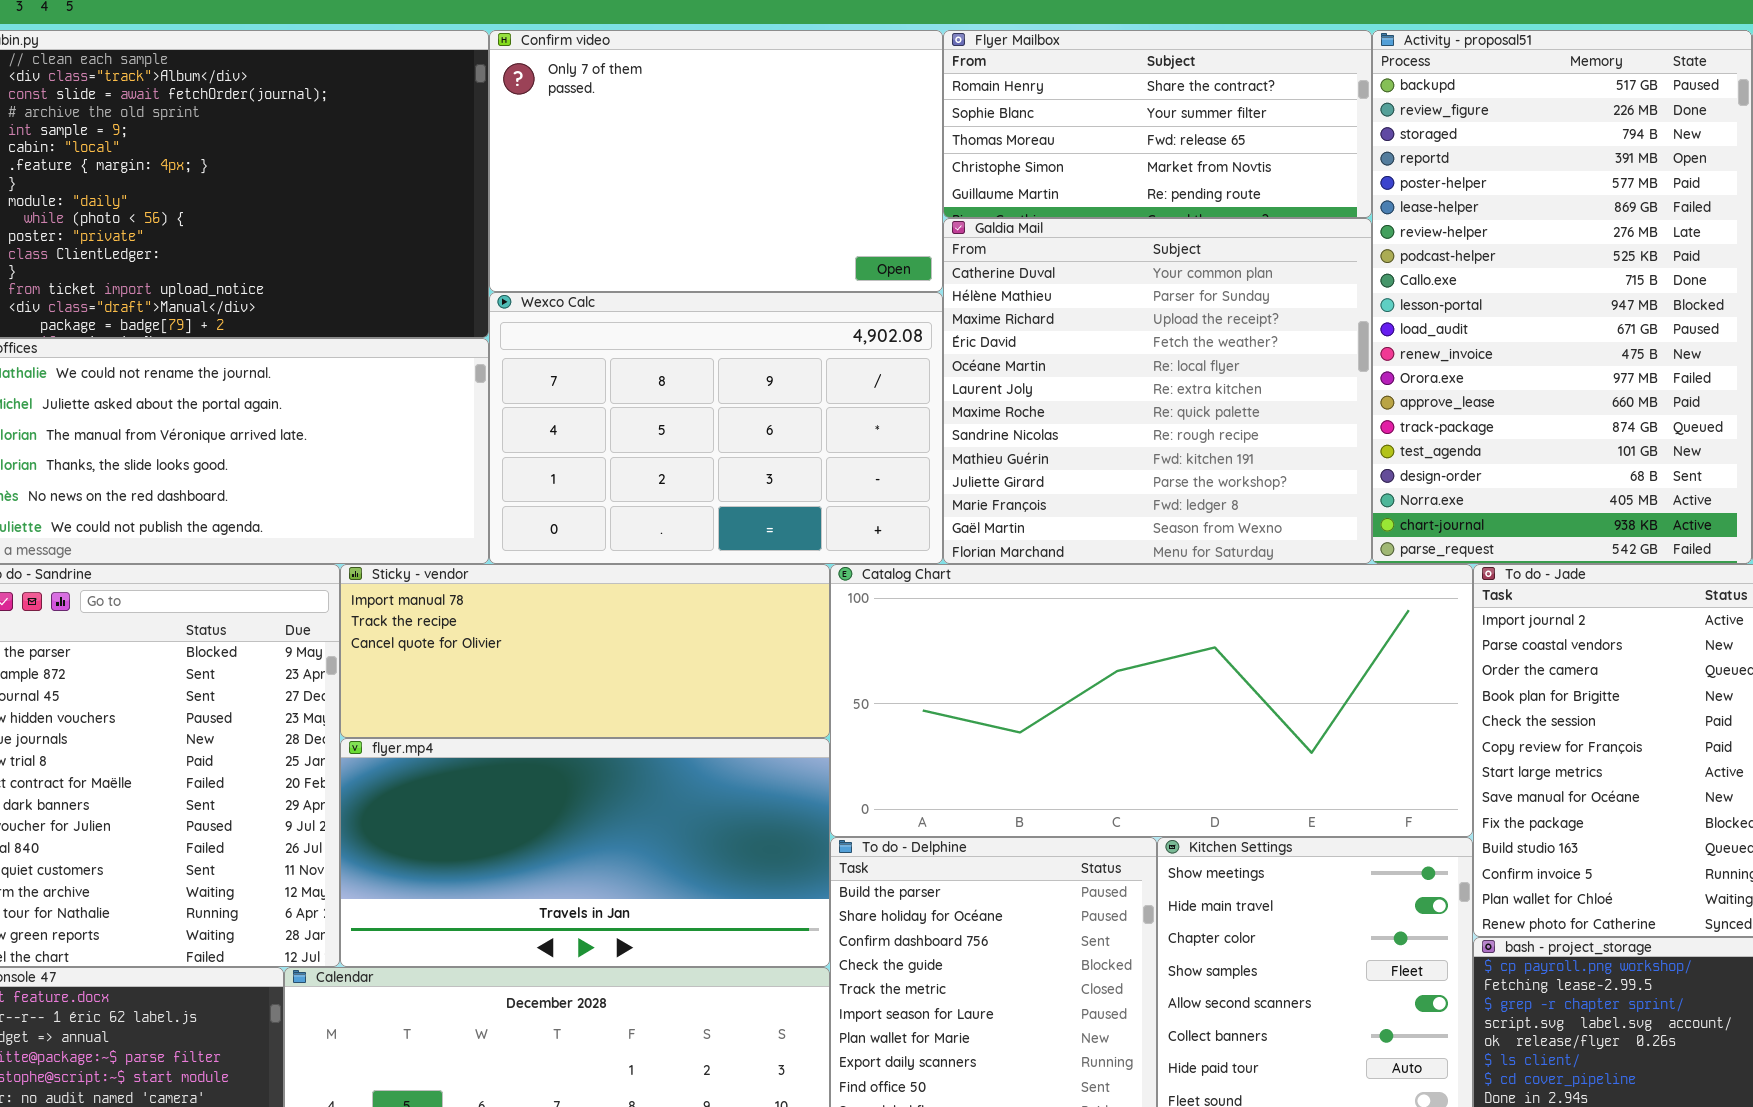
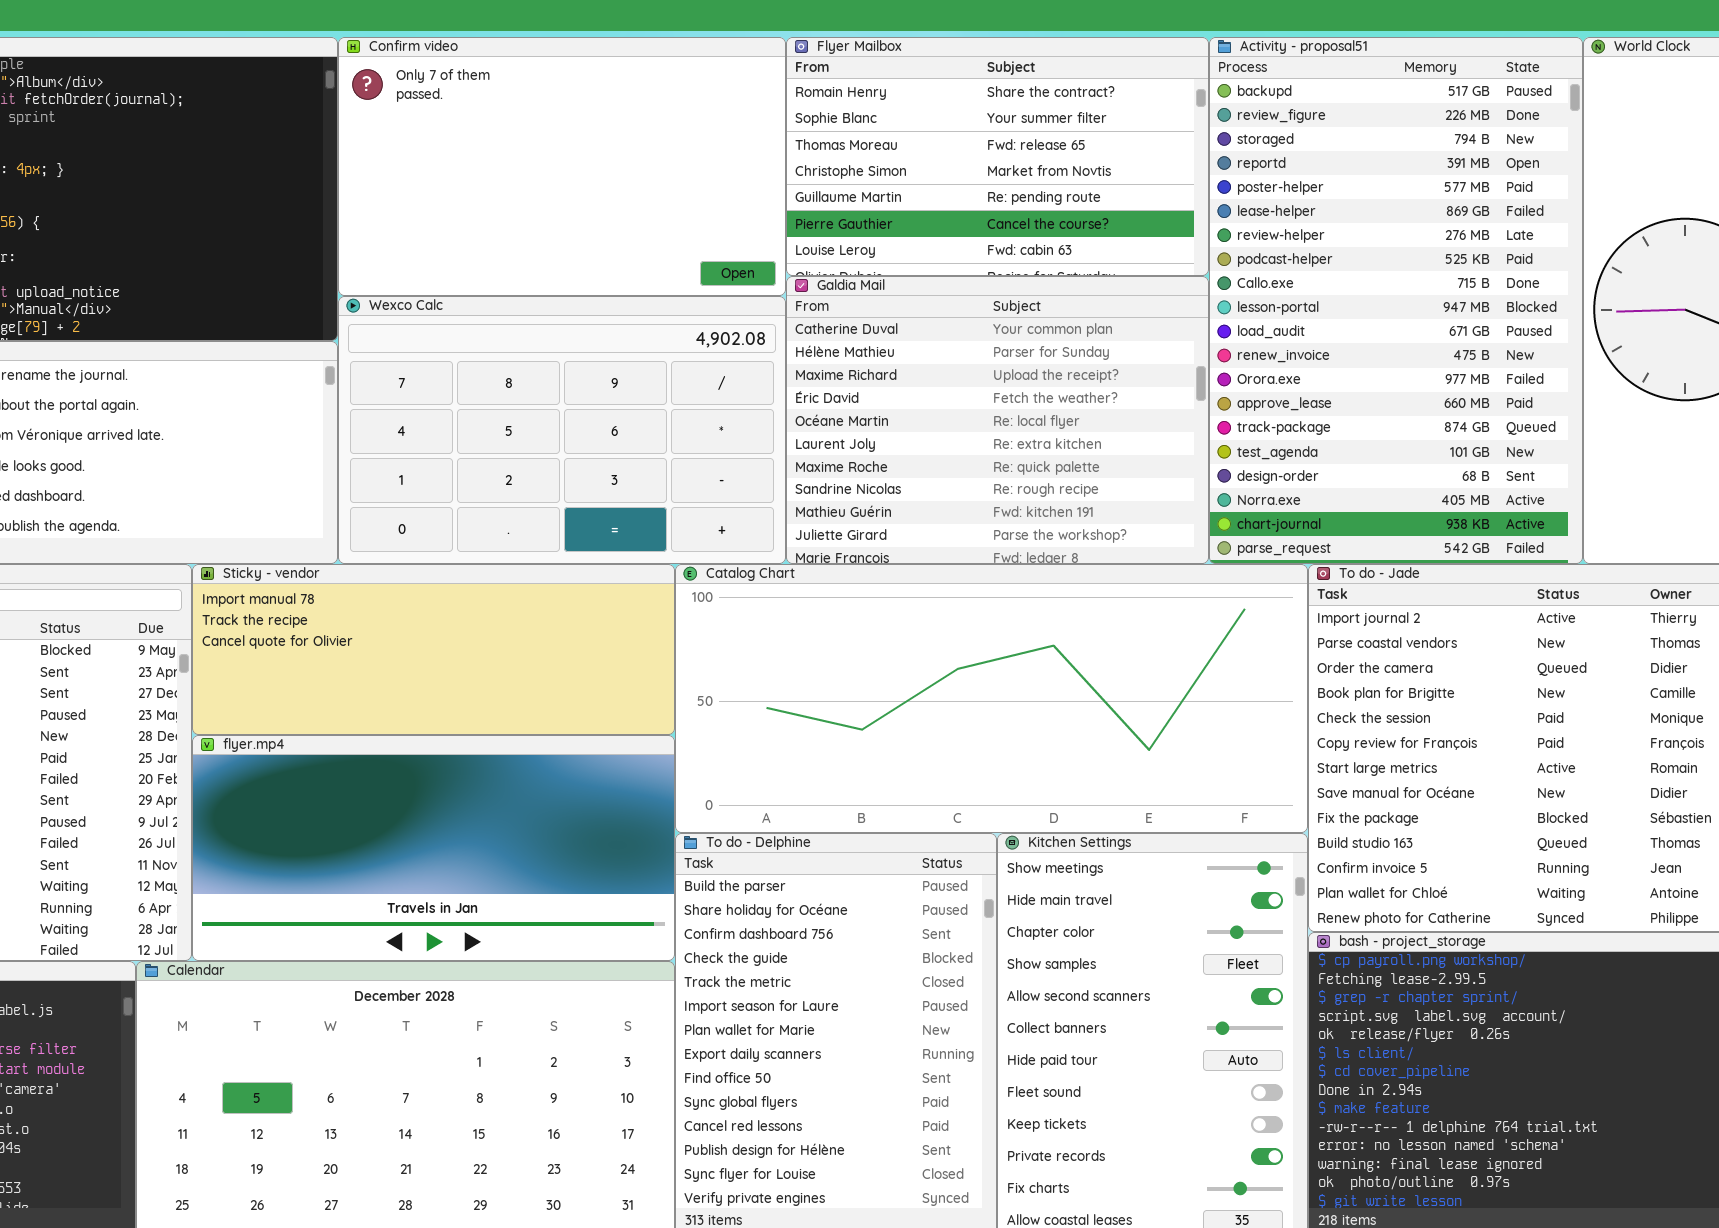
Flyer Mailbox: [943,30,1372,218] -> [786,37,1209,276], resized
Galdia Mail: [943,218,1372,564] -> [786,276,1209,564], resized

